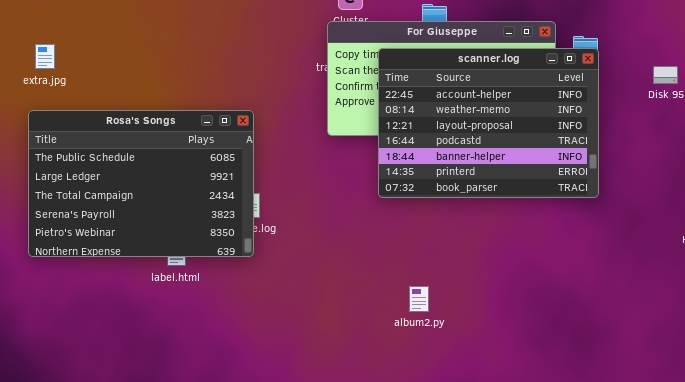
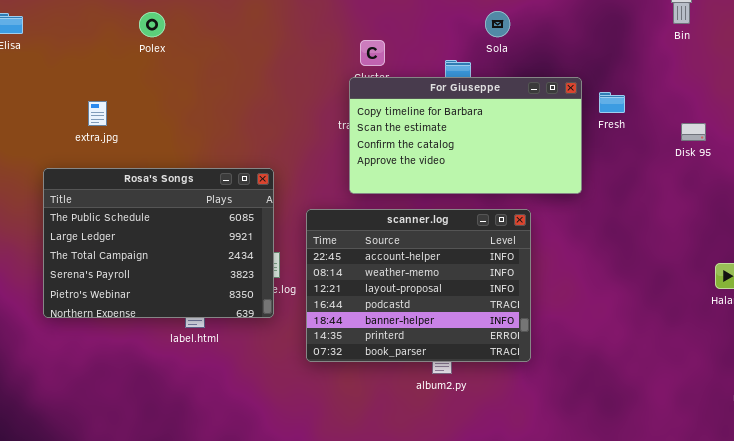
extra.jpg: [35,44,55,69] -> [88,101,107,126], moved
scanner.log: [378,48,599,198] -> [306,209,531,362], moved

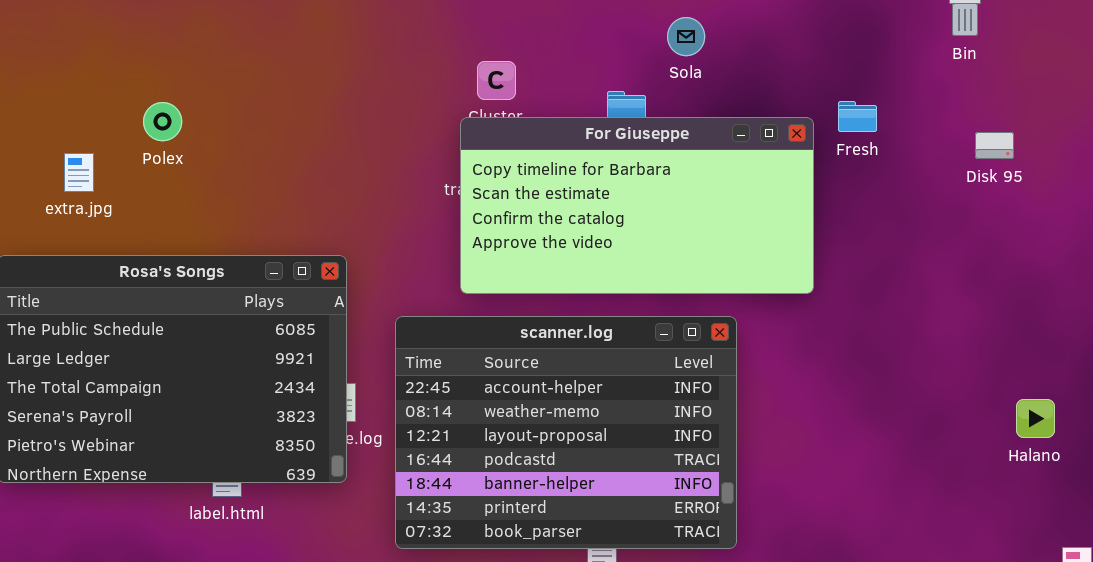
Polex: [139,12,165,37] -> [143,102,182,141], moved
Fresh: [599,92,625,113] -> [838,101,877,132], moved
Disk 95: [681,123,706,141] -> [975,132,1014,159], moved

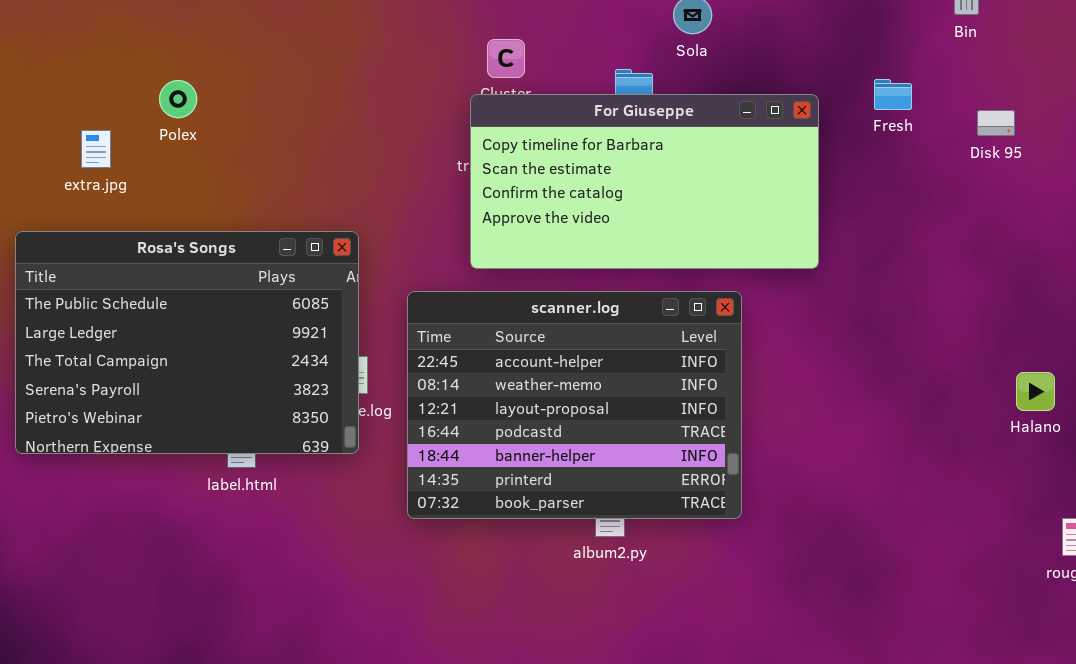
Fresh: [838,101,877,132] -> [874,79,912,110], moved

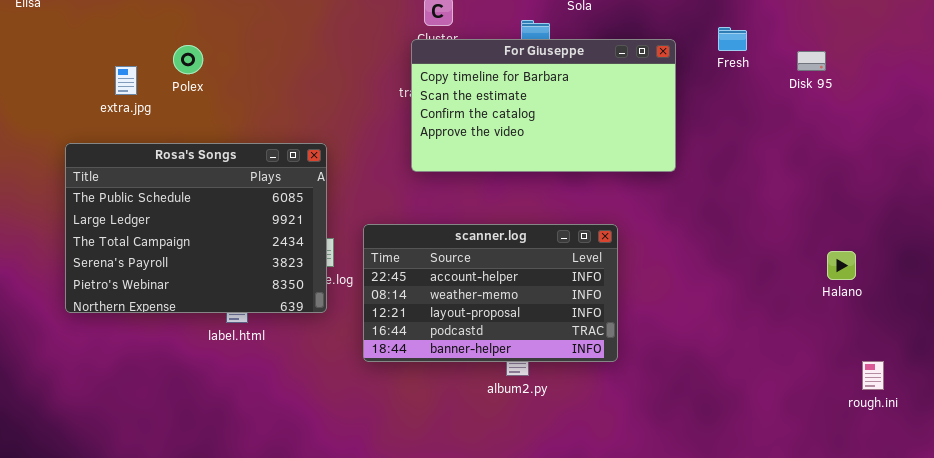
Polex: [159,80,197,118] -> [173,45,203,74], moved
scanner.log: [407,291,742,519] -> [363,224,618,362], resized

